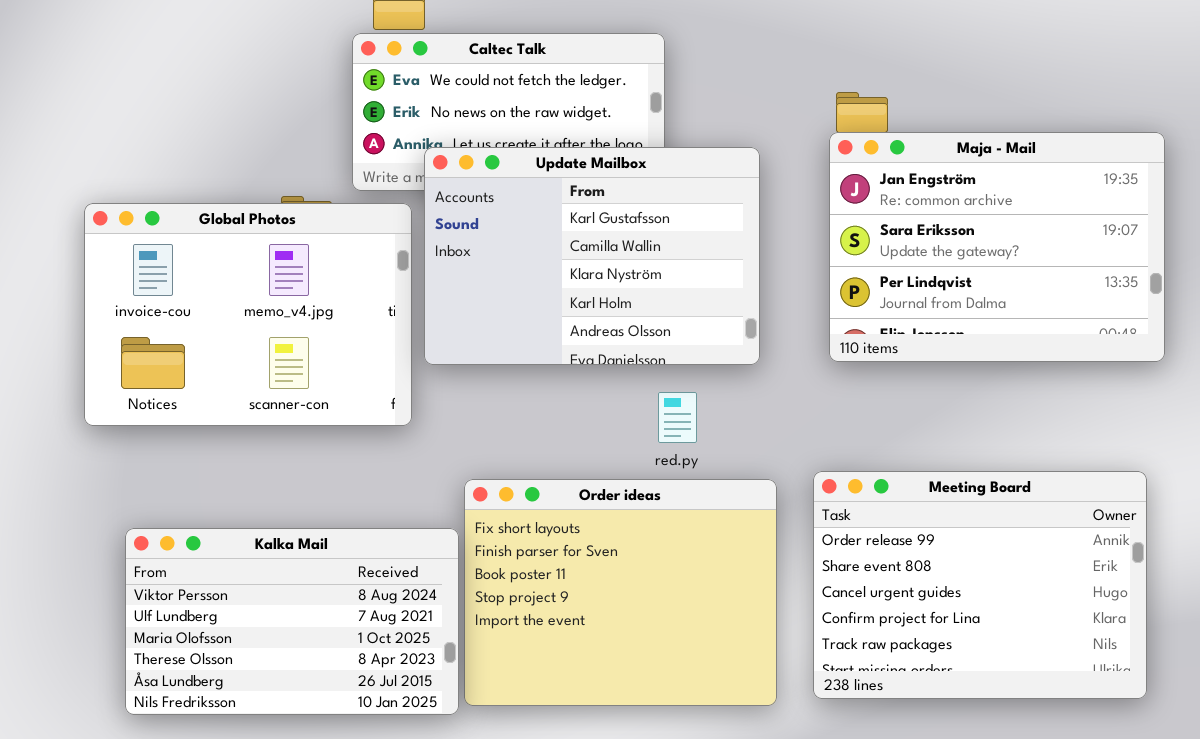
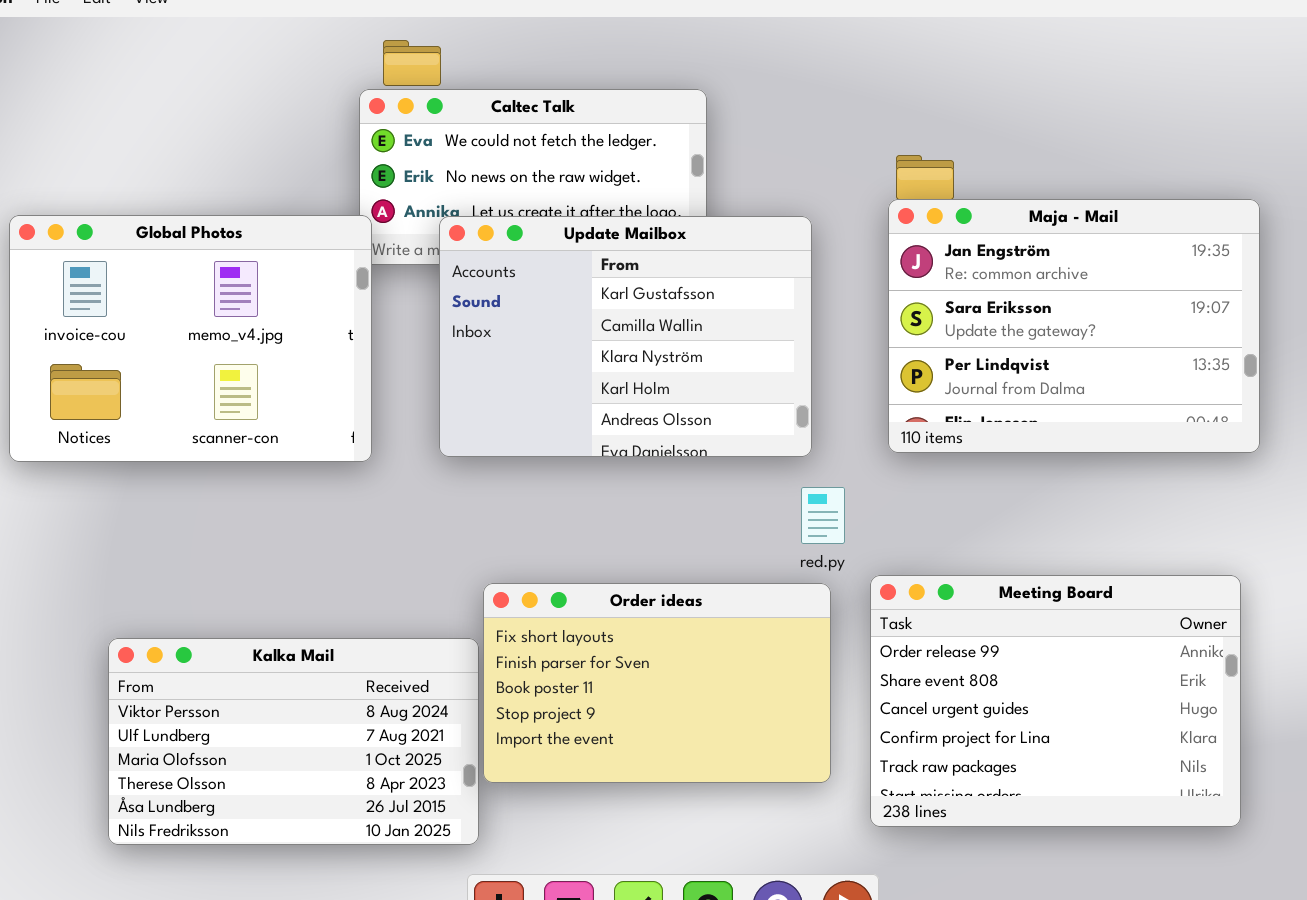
Global Photos: [84,203,412,426] -> [9,215,372,462], moved
red.py: [658,392,697,443] -> [801,487,845,544], moved
Order ideas: [464,479,777,706] -> [483,583,831,783], resized

